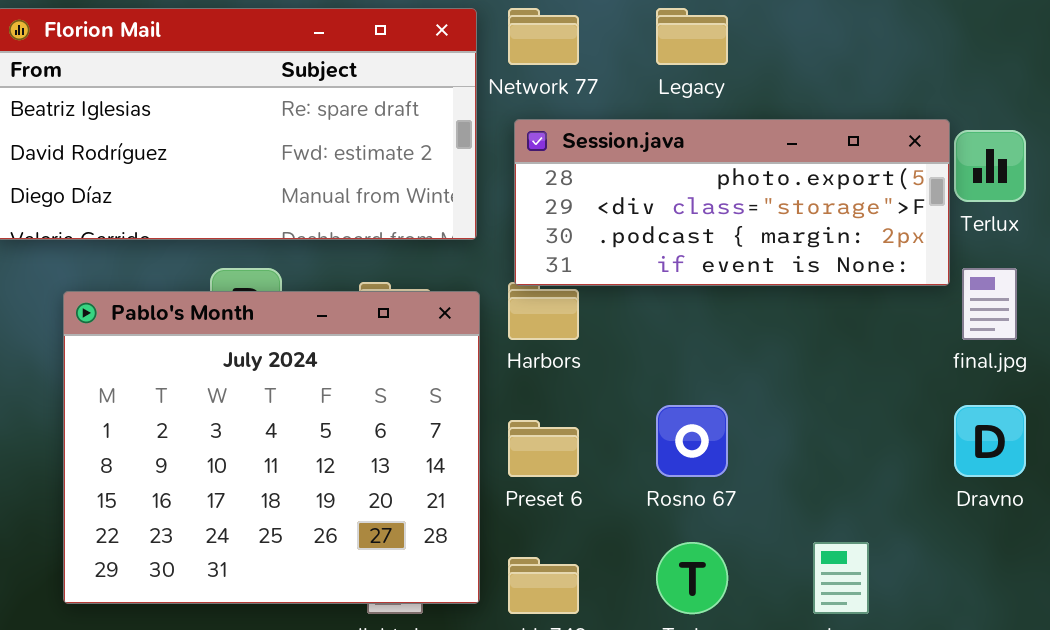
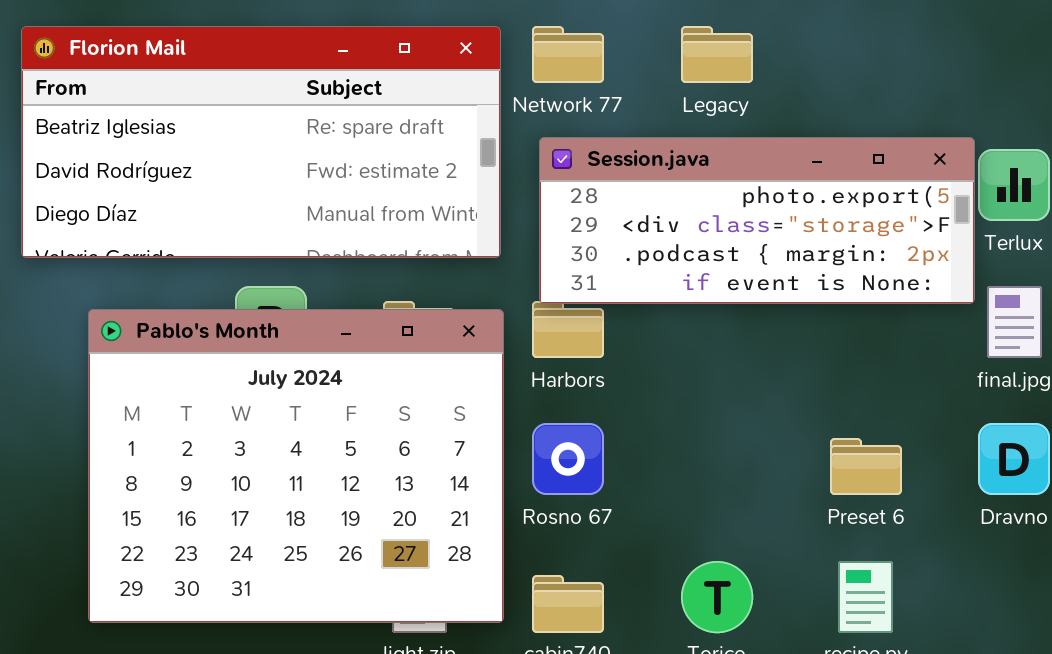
Rosno 67: [656,405,728,477] -> [532,423,604,495], moved
Preset 6: [508,420,579,477] -> [830,438,902,495], moved

